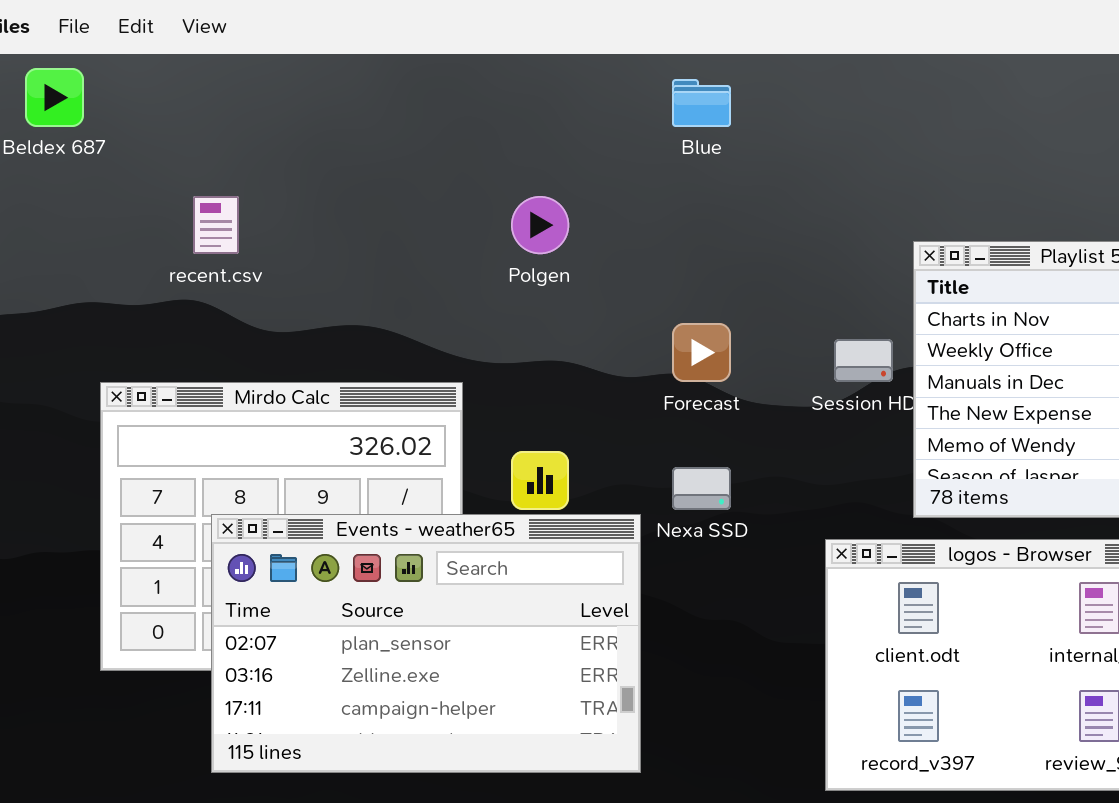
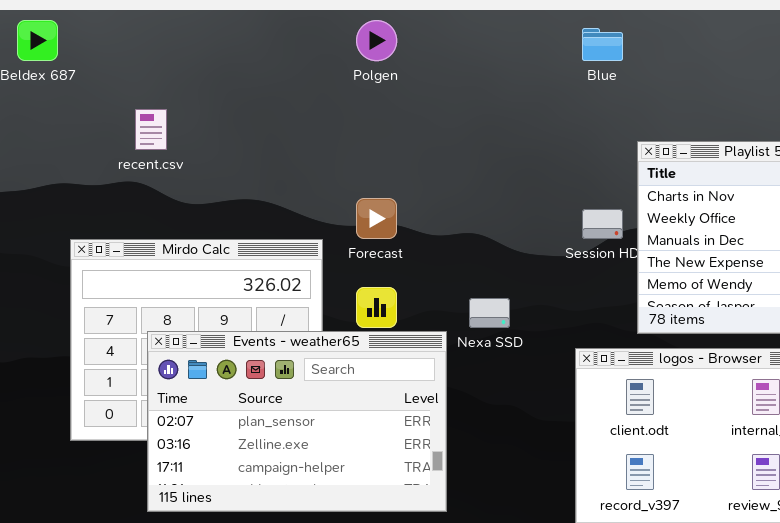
Blue: [672,79,731,127] -> [582,28,623,61], moved
Polgen: [511,196,569,254] -> [356,20,397,61], moved
Forecast: [672,323,731,382] -> [356,198,397,239], moved

